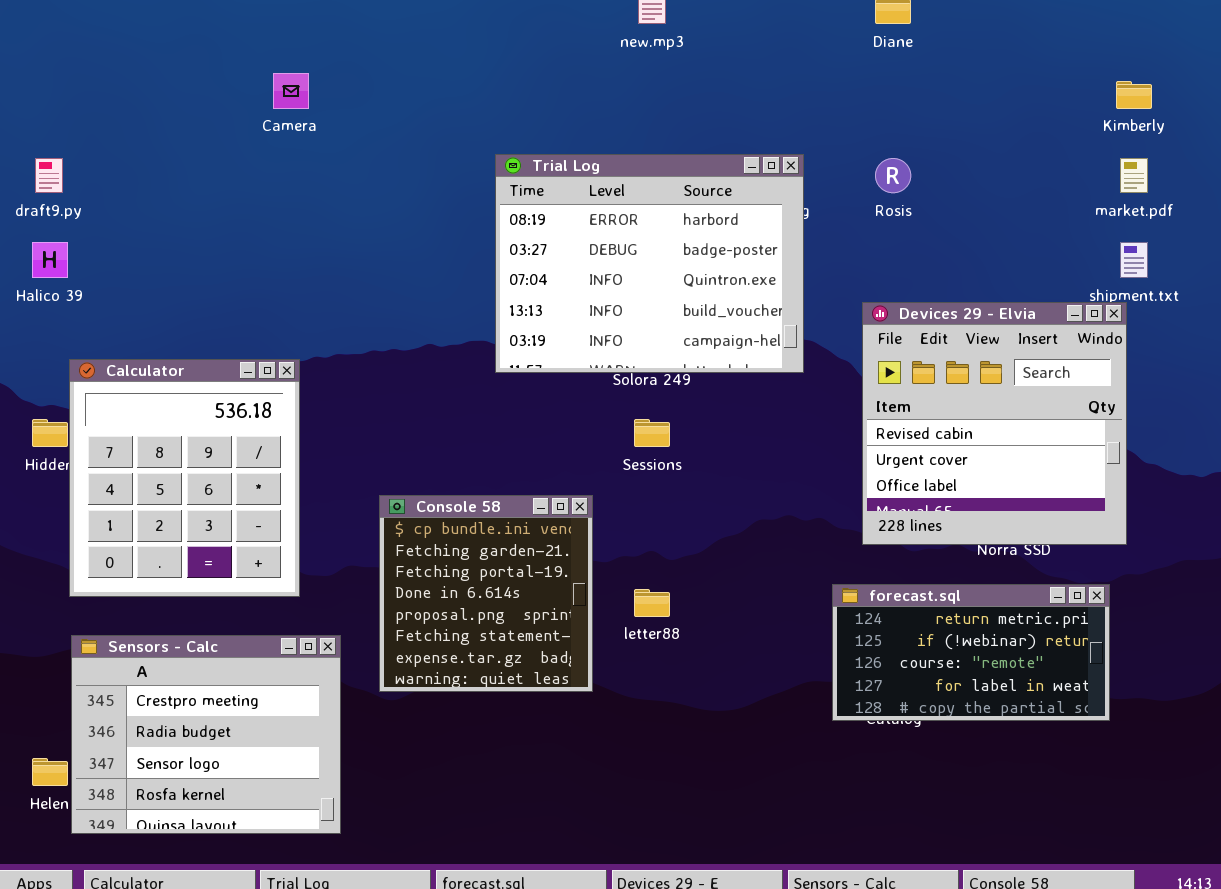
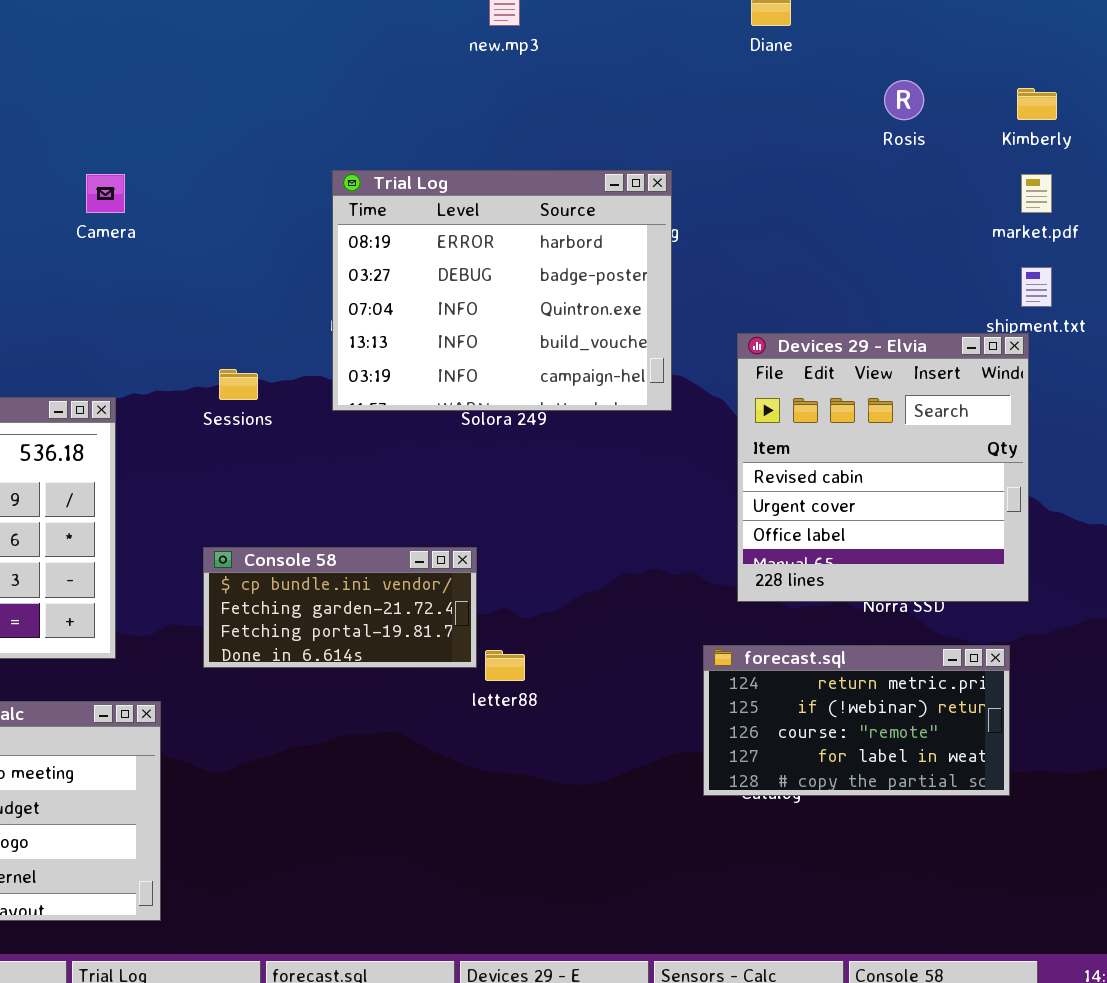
Camera: [273,73,309,109] -> [86,174,125,213], moved
Rosis: [875,158,911,193] -> [884,80,924,120], moved
Sessions: [634,419,670,447] -> [219,369,258,400], moved
Console 58: [379,495,593,692] -> [203,547,477,668], resized

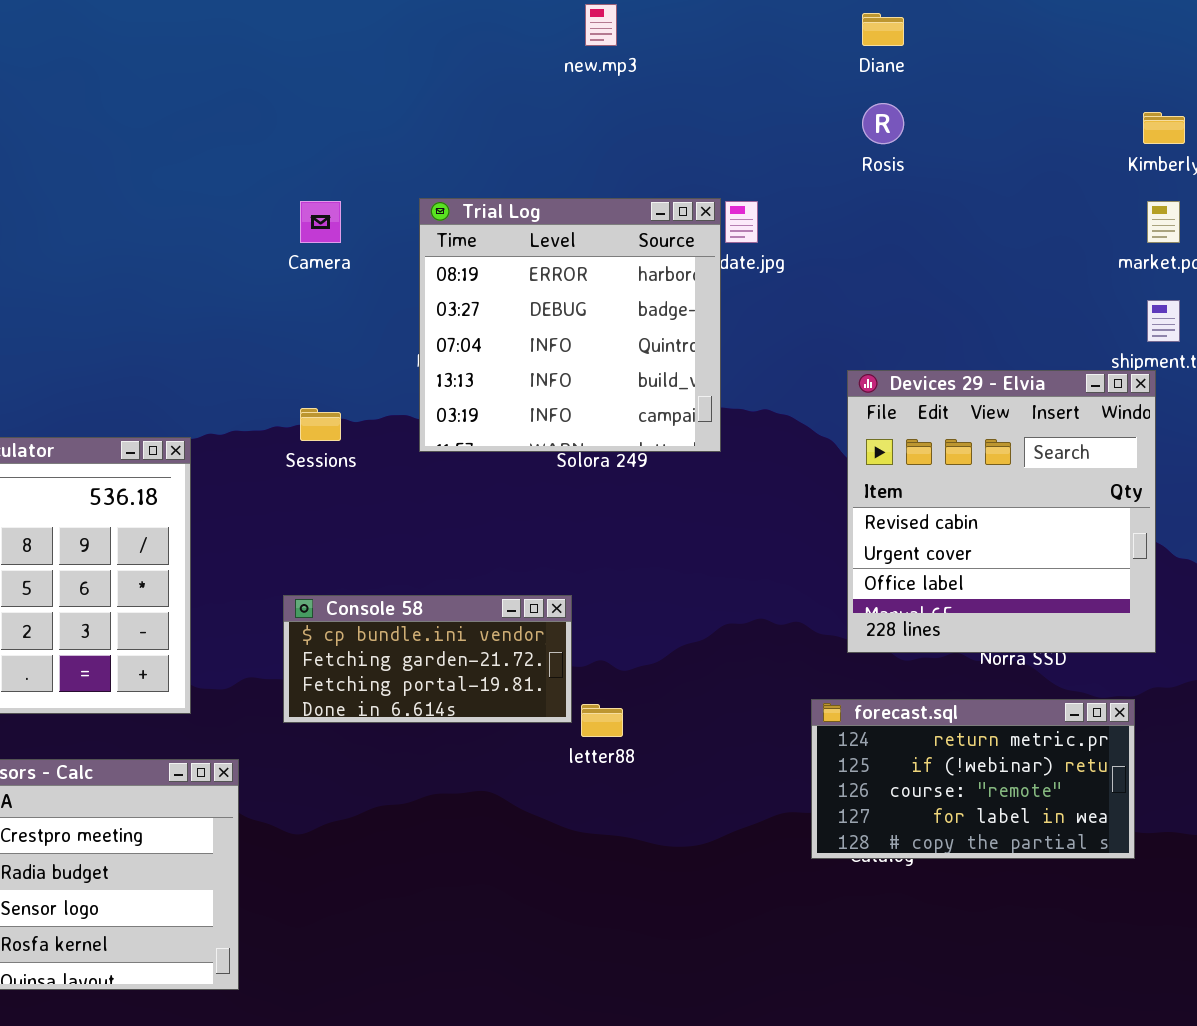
Rosis: [884,80,924,120] -> [862,103,904,144], moved
Trial Log: [332,170,672,411] -> [419,198,721,452], resized
Camera: [86,174,125,213] -> [300,201,341,243], moved

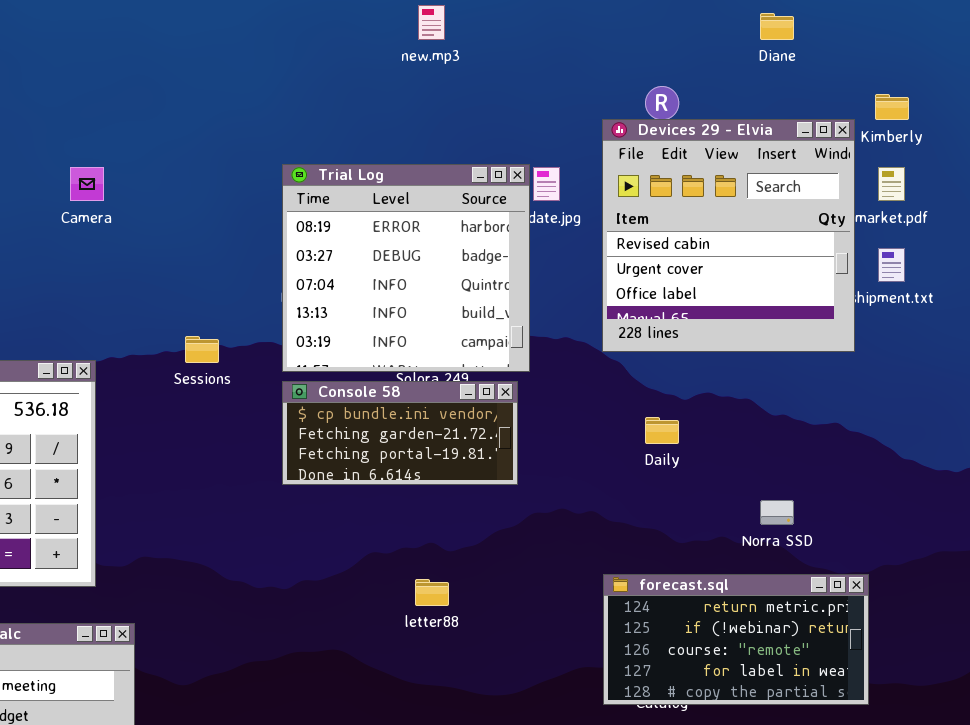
Diane: [862,13,904,46] -> [760,13,794,40], moved
Camera: [300,201,341,243] -> [70,167,104,201], moved
Devices 29 - Elvia: [847,370,1156,653] -> [602,119,855,352], moved
Console 58: [283,595,572,723] -> [282,381,518,485], moved

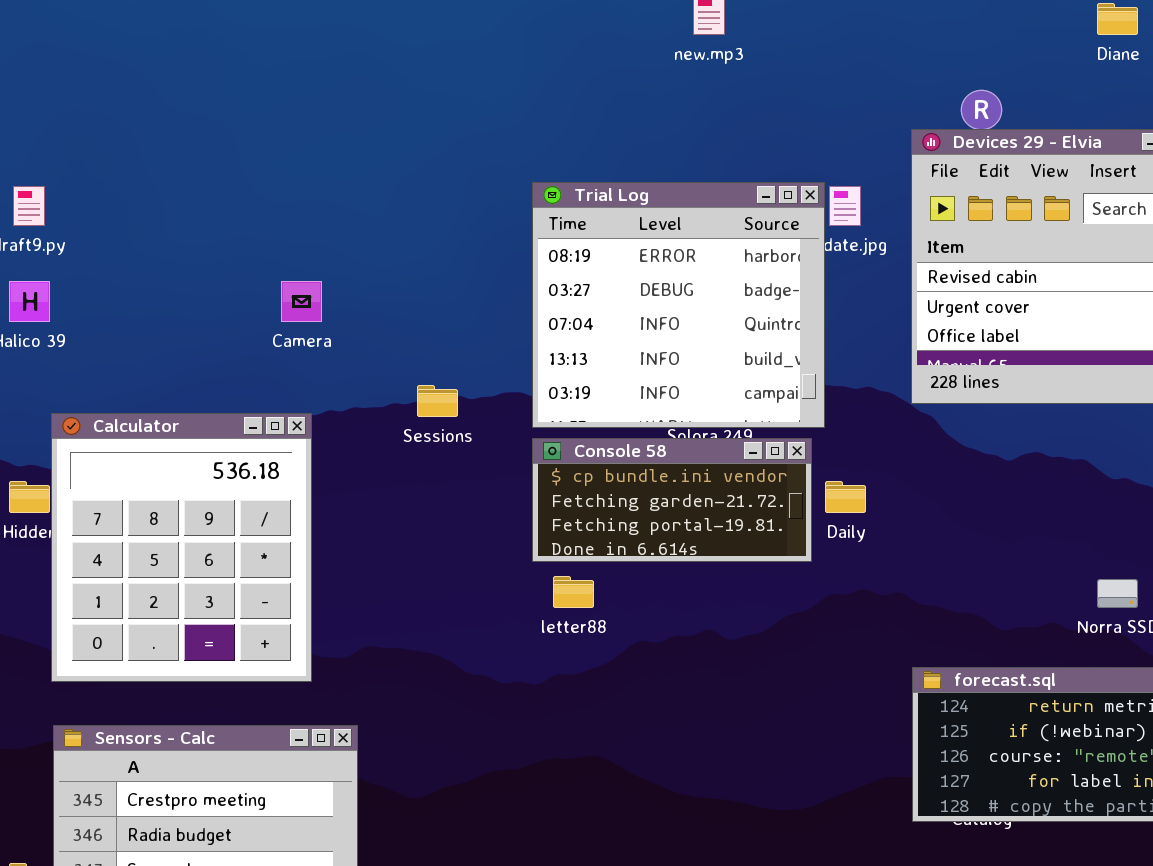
Camera: [70,167,104,201] -> [281,281,322,322], moved
Daily: [645,417,679,444] -> [825,481,866,513], moved
letter88: [415,579,449,606] -> [553,576,594,608], moved

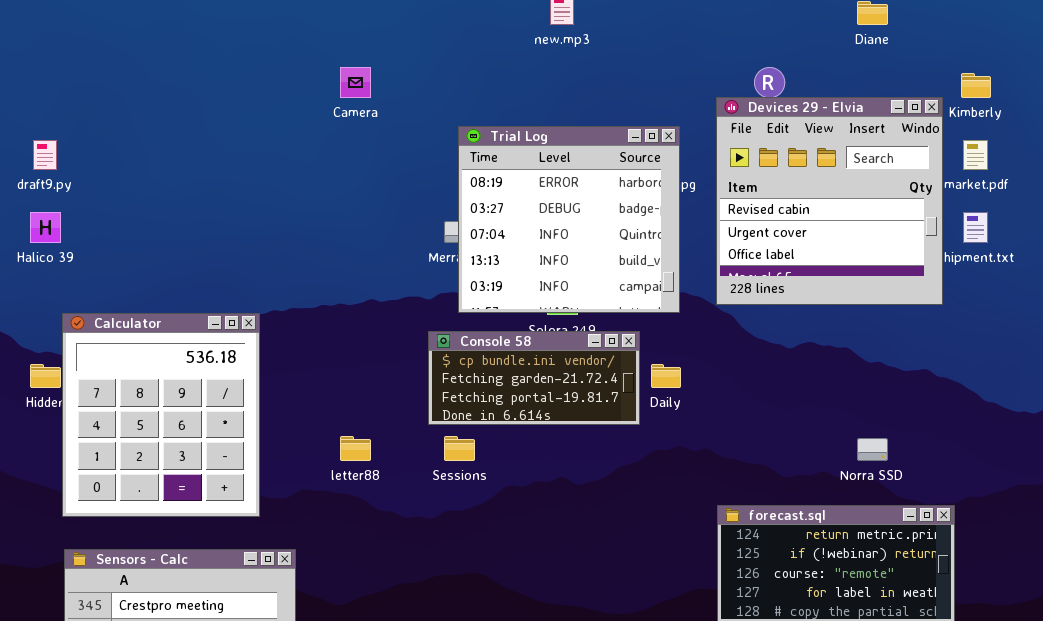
Trial Log: [532,182,825,428] -> [458,126,680,313], moved
Camera: [281,281,322,322] -> [340,67,371,98], moved
Sessions: [417,385,458,417] -> [444,436,475,461], moved
letter88: [553,576,594,608] -> [340,436,371,461], moved

